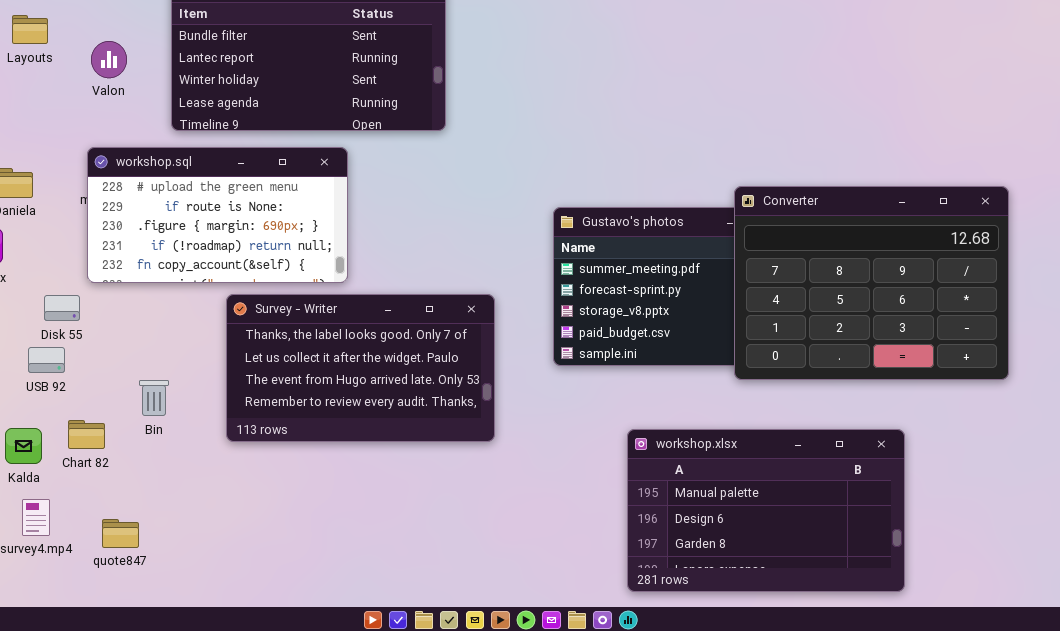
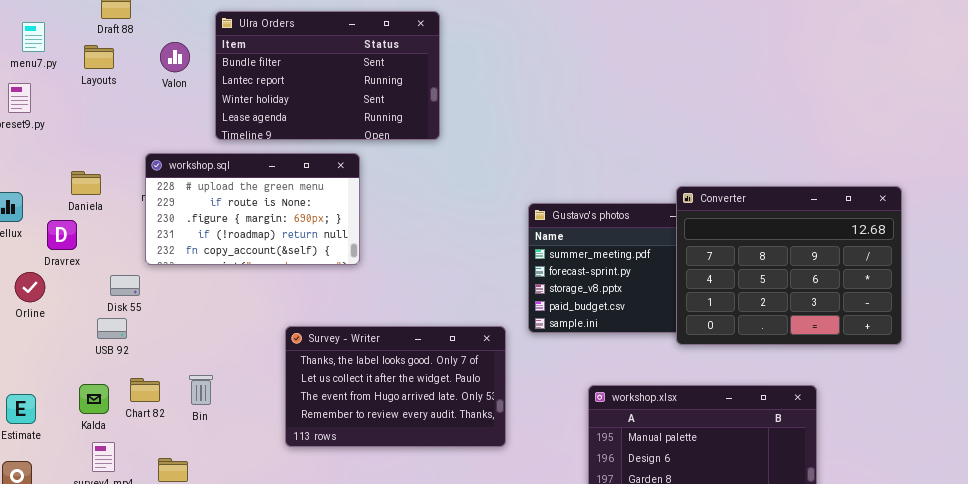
Valon: [91,41,127,78] -> [160,42,190,72], moved
Survey - Writer: [226,294,495,442] -> [285,326,506,447], moved
Bin: [139,380,169,416] -> [189,375,213,405], moved

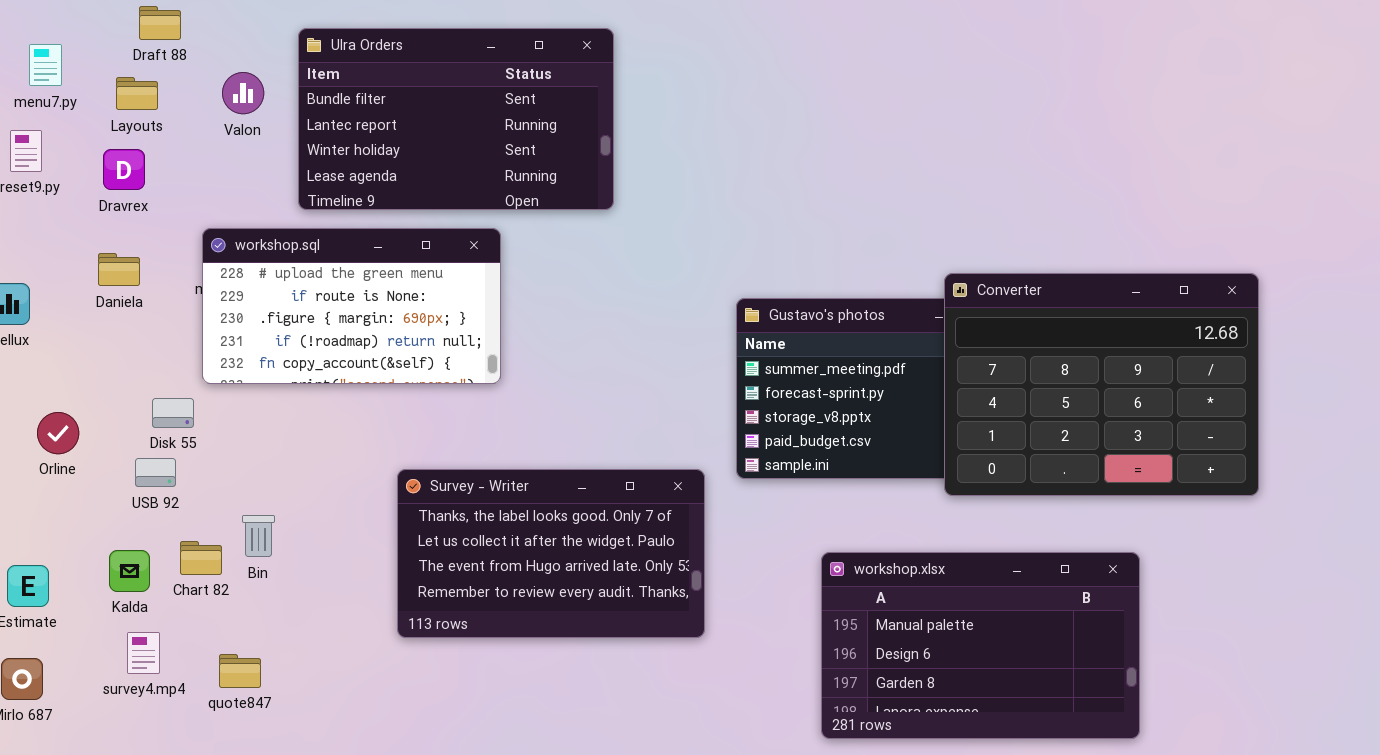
Dravrex: [47,220,77,250] -> [103,149,145,190], moved
Orline: [15,272,45,302] -> [37,412,79,454], moved
Bin: [189,375,213,405] -> [242,515,275,557], moved

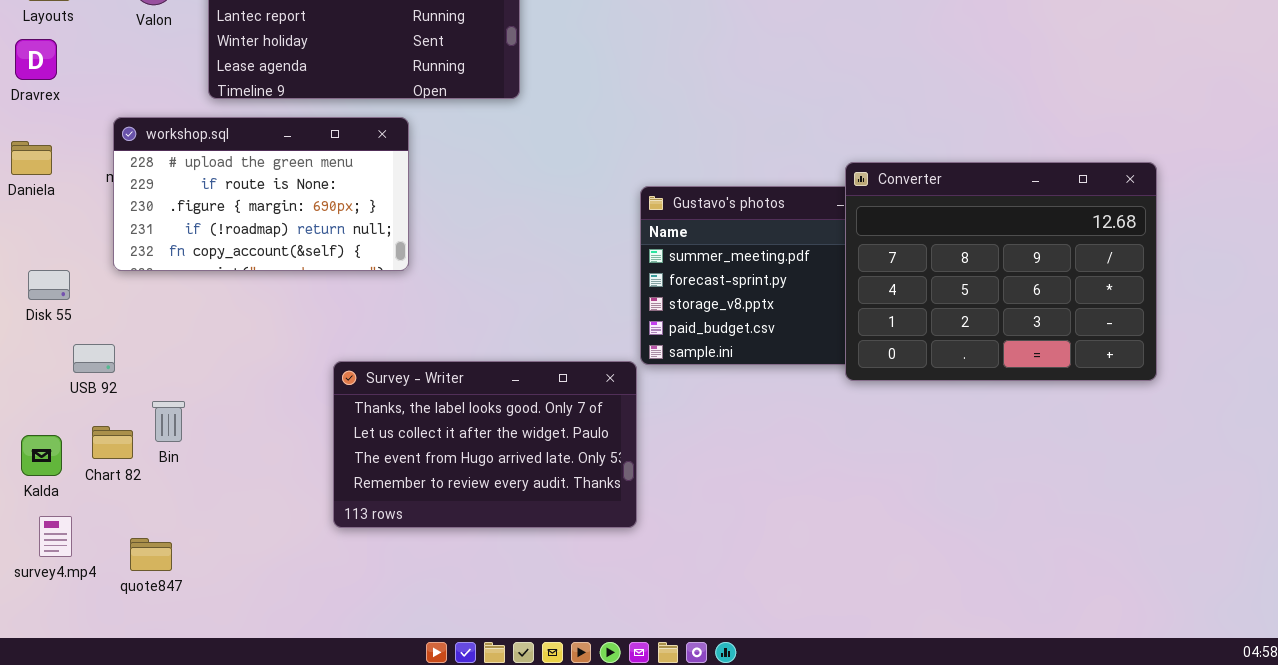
Disk 55: [152,398,194,428] -> [28,270,70,300], moved
USB 92: [135,458,176,487] -> [73,344,115,373], moved
Survey - Writer: [397,469,705,638] -> [333,361,637,528], moved
workshop.xlsx: [821,552,1140,739] -> none, closed

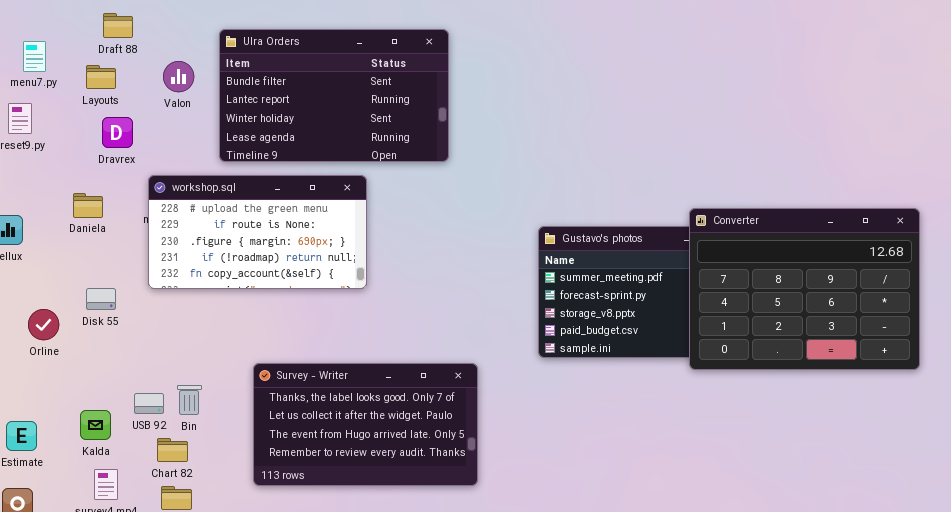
Dravrex: [15,39,57,80] -> [102,117,133,148], moved
USB 92: [73,344,115,373] -> [134,393,164,414], moved
Survey - Writer: [333,361,637,528] -> [253,363,478,486], moved
Chart 82: [92,426,133,459] -> [157,438,188,462], moved

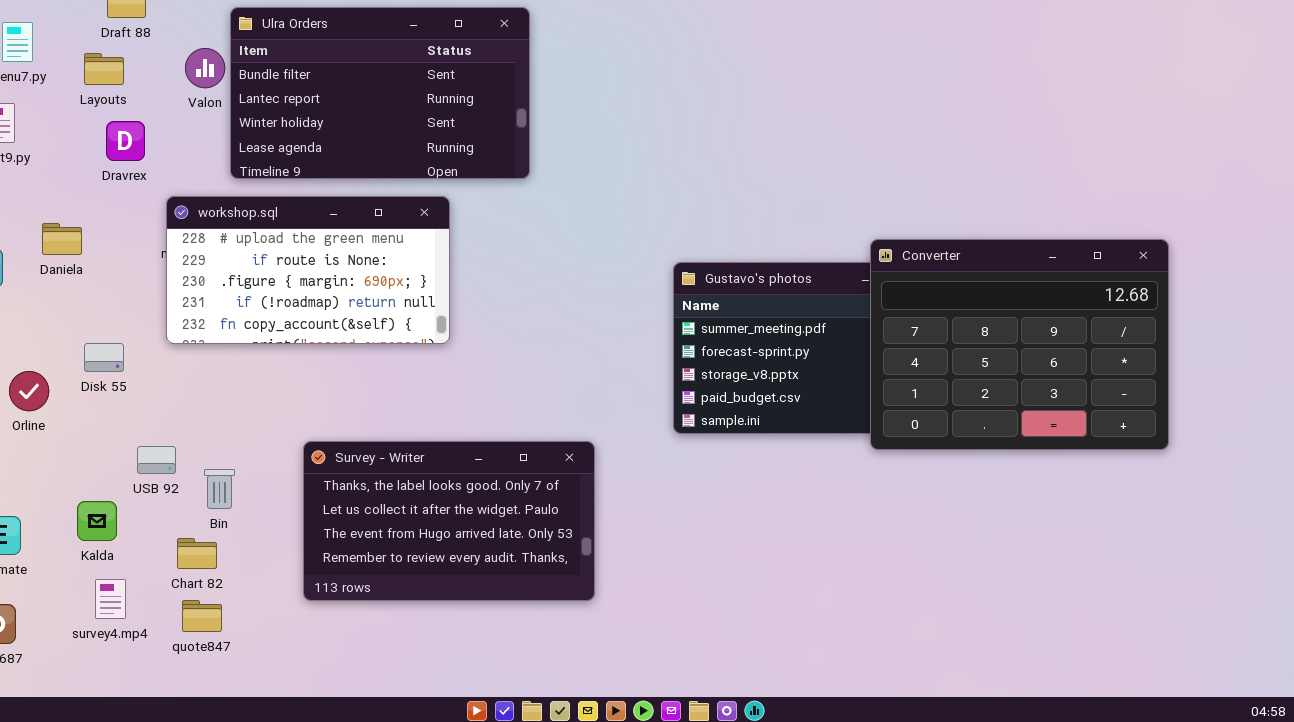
Ulra Orders: [219,29,449,162] -> [230,7,530,179], moved
Daniela: [73,193,103,218] -> [42,223,82,255], moved
USB 92: [134,393,164,414] -> [137,446,176,474], moved

